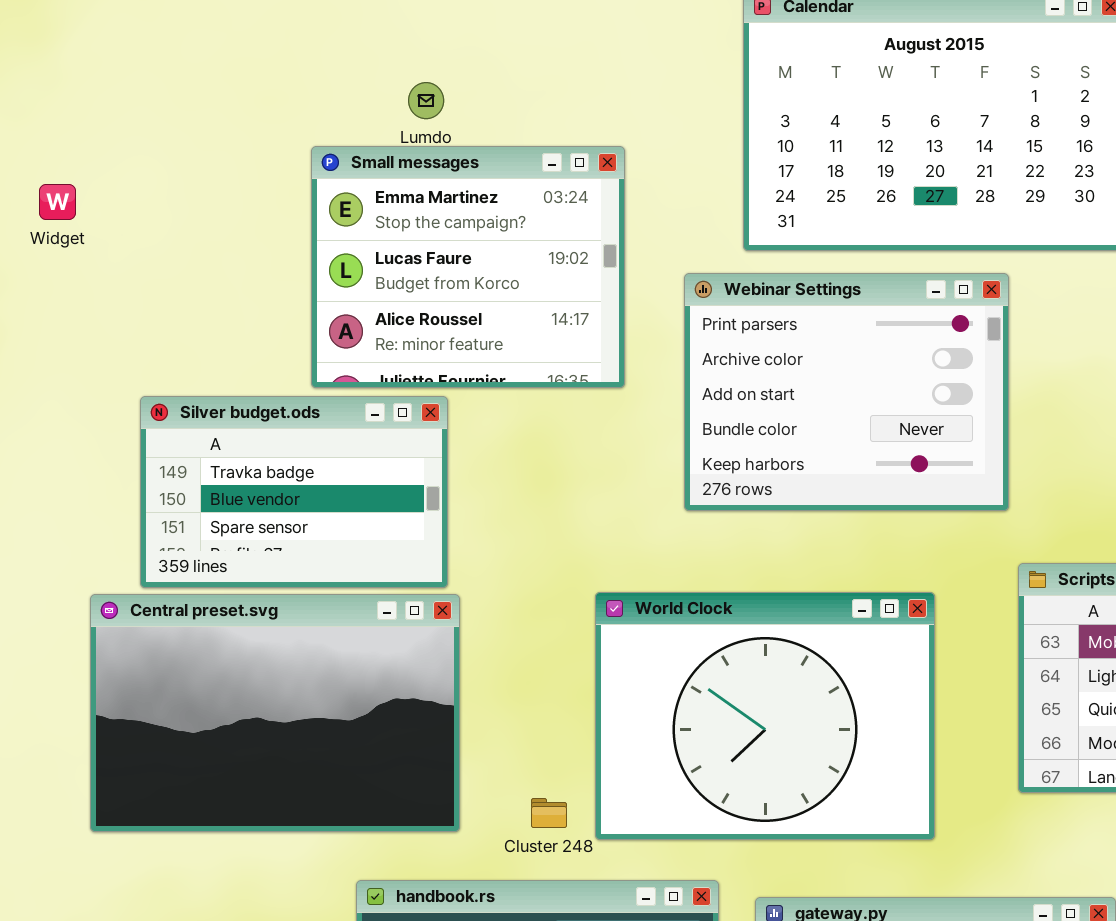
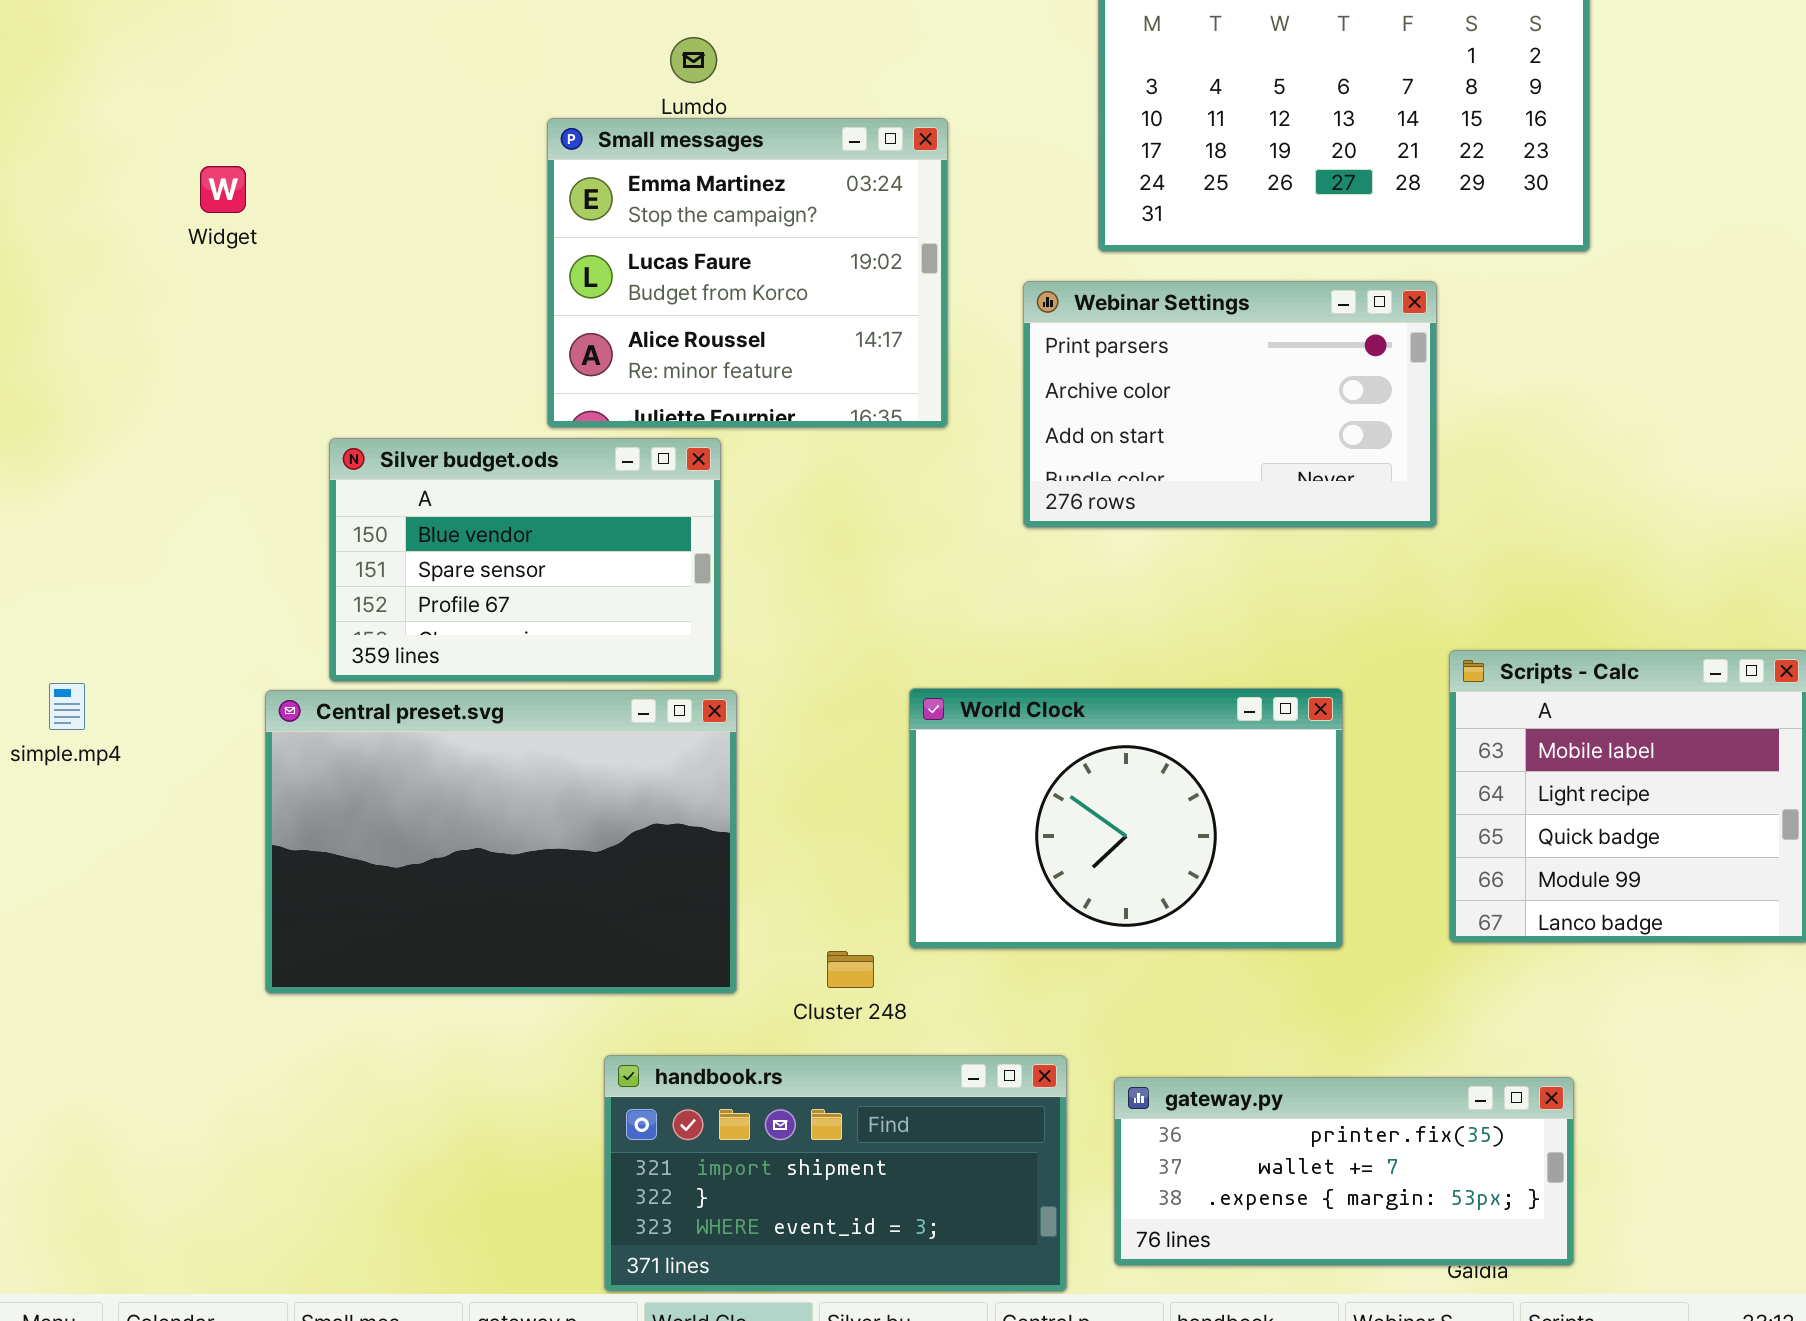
Webinar Settings: [684,273,1009,511] -> [1023,281,1437,528], resized
Silver budget.ods: [140,396,448,588] -> [329,438,721,682], scrolled down 1 row
World Clock: [595,592,935,840] -> [909,688,1343,949], resized

